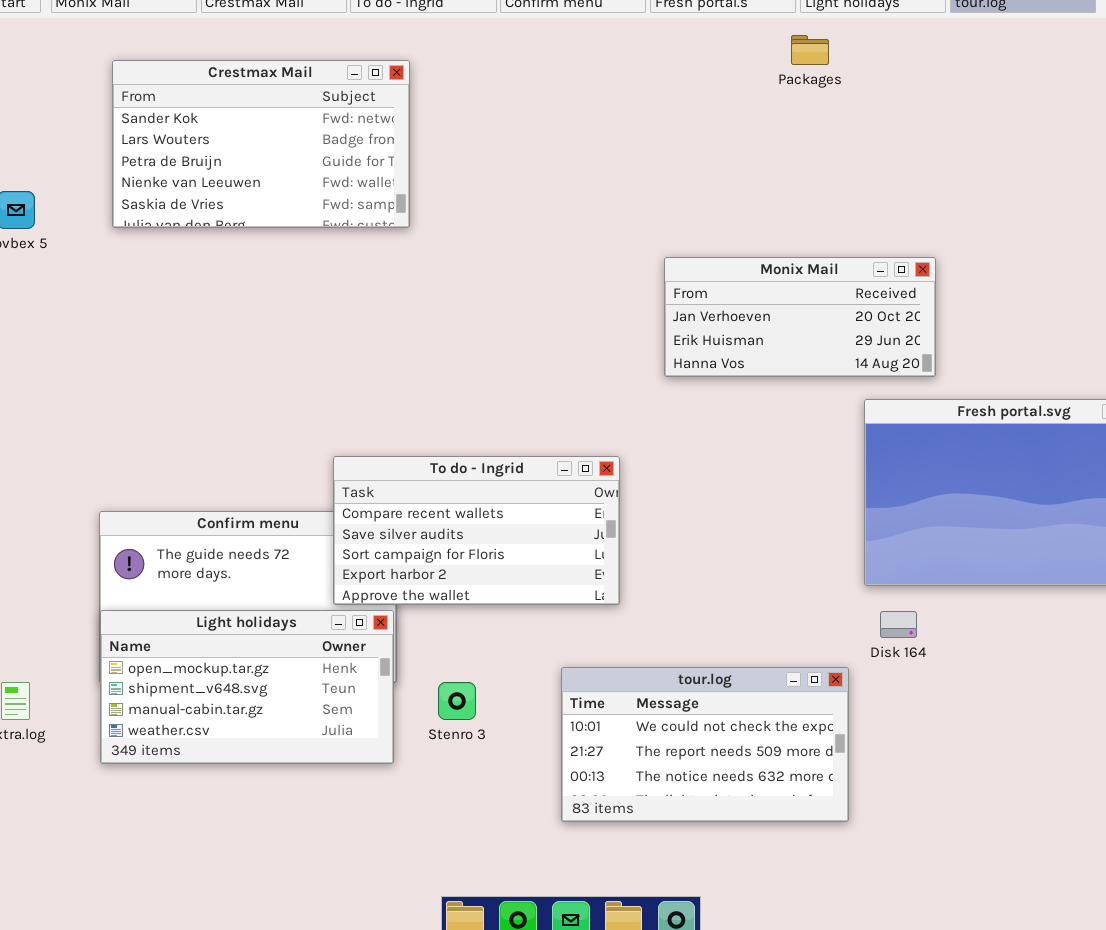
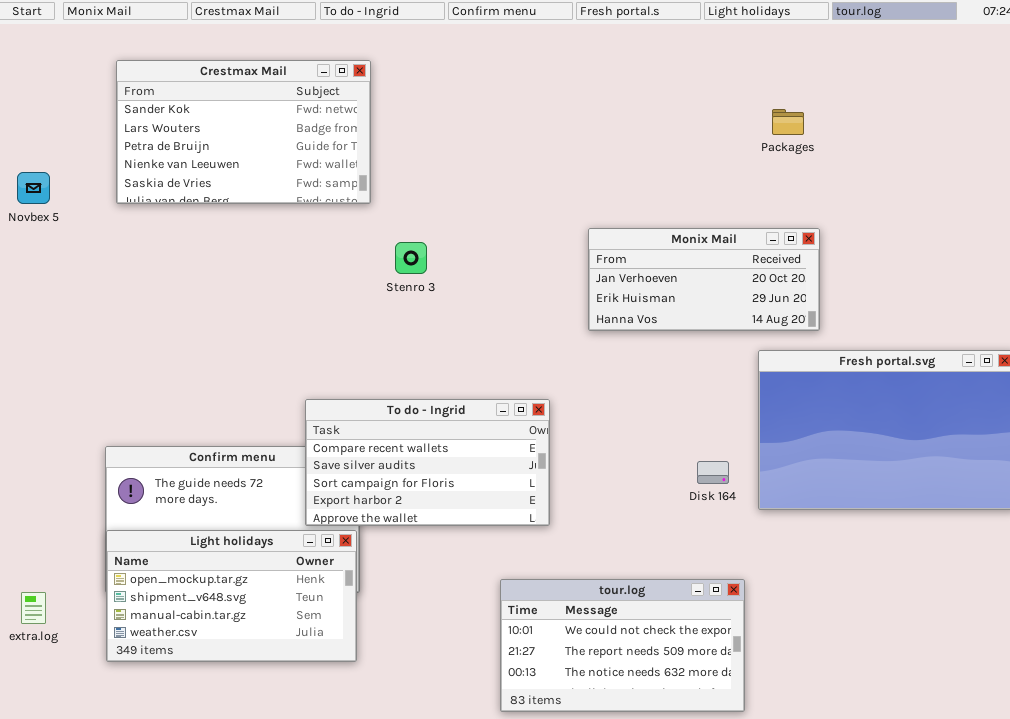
Packages: [791,35,829,65] -> [772,109,804,135], moved
Disk 164: [880,611,917,638] -> [697,461,729,484], moved
Stenro 3: [438,682,476,720] -> [395,242,427,274], moved

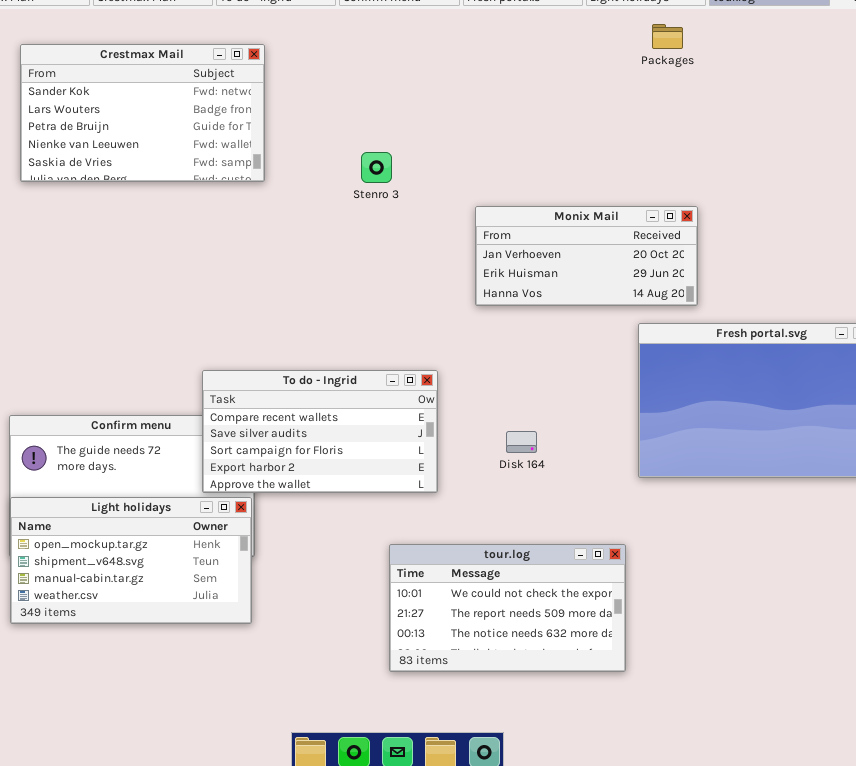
Packages: [772,109,804,135] -> [652,24,683,49], moved
Stenro 3: [395,242,427,274] -> [361,152,392,183], moved
Disk 164: [697,461,729,484] -> [506,431,537,453], moved

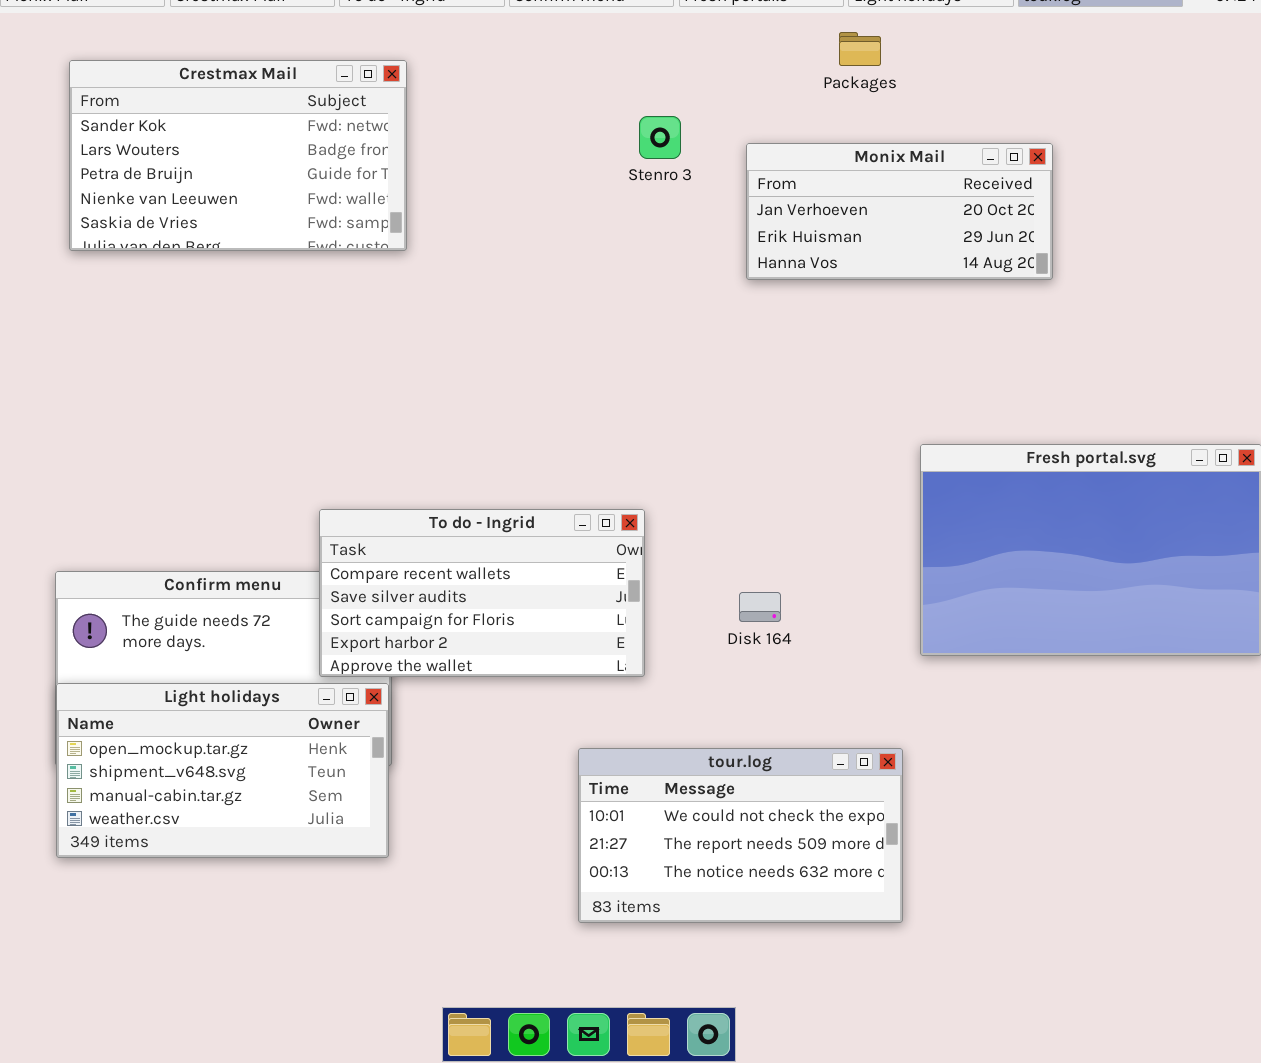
Packages: [652,24,683,49] -> [839,32,881,66], moved
Stenro 3: [361,152,392,183] -> [639,116,681,159], moved
Monix Mail: [475,206,698,306] -> [746,143,1053,280], moved

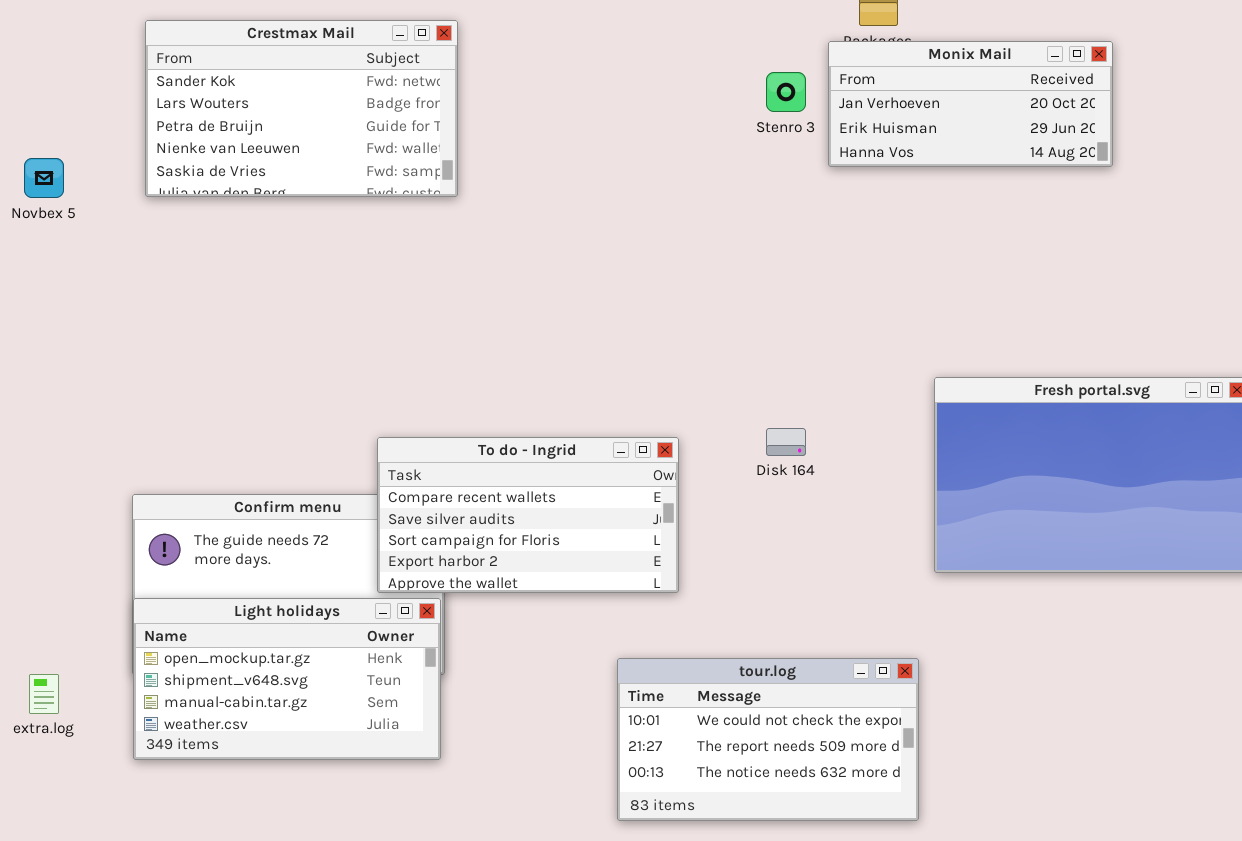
Stenro 3: [639,116,681,159] -> [766,72,806,112], moved
Monix Mail: [746,143,1053,280] -> [828,41,1113,167], moved
Disk 164: [739,592,781,622] -> [766,428,806,456], moved

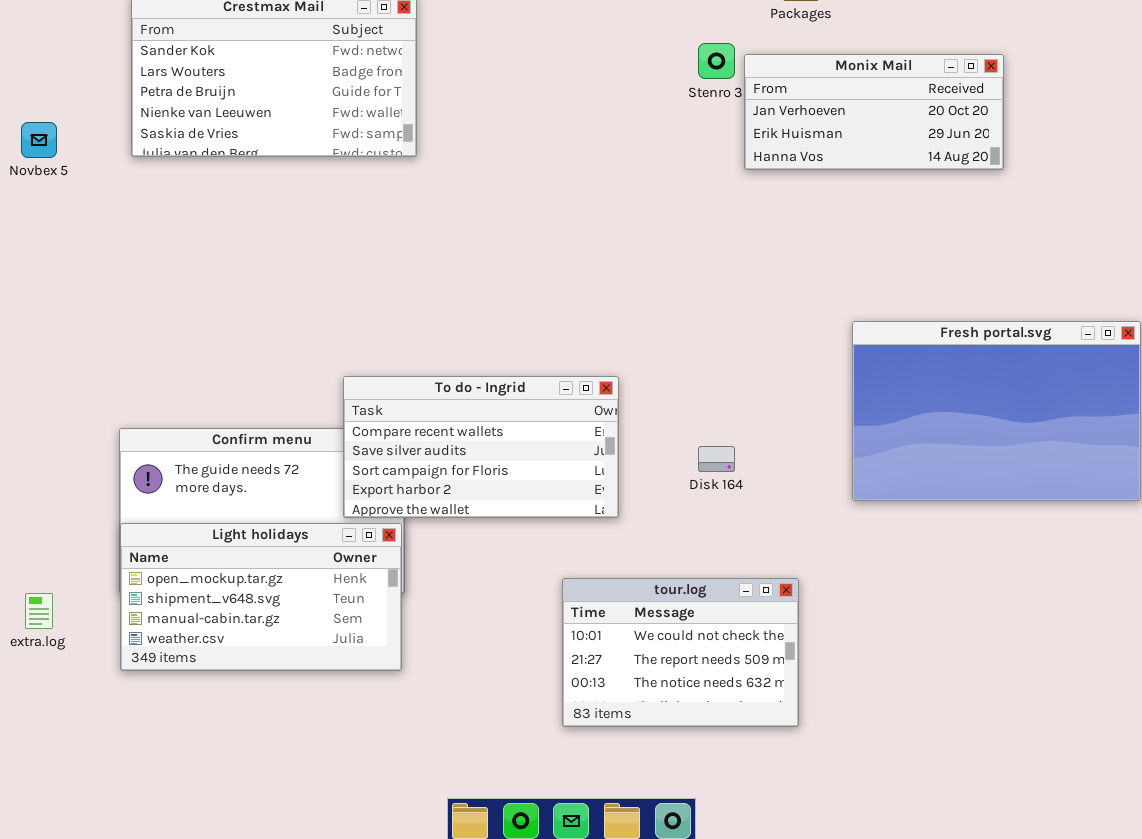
Monix Mail: [828,41,1113,167] -> [744,54,1004,170], moved
Disk 164: [766,428,806,456] -> [698,446,735,472], moved
tour.log: [617,658,919,821] -> [562,578,799,727], resized

